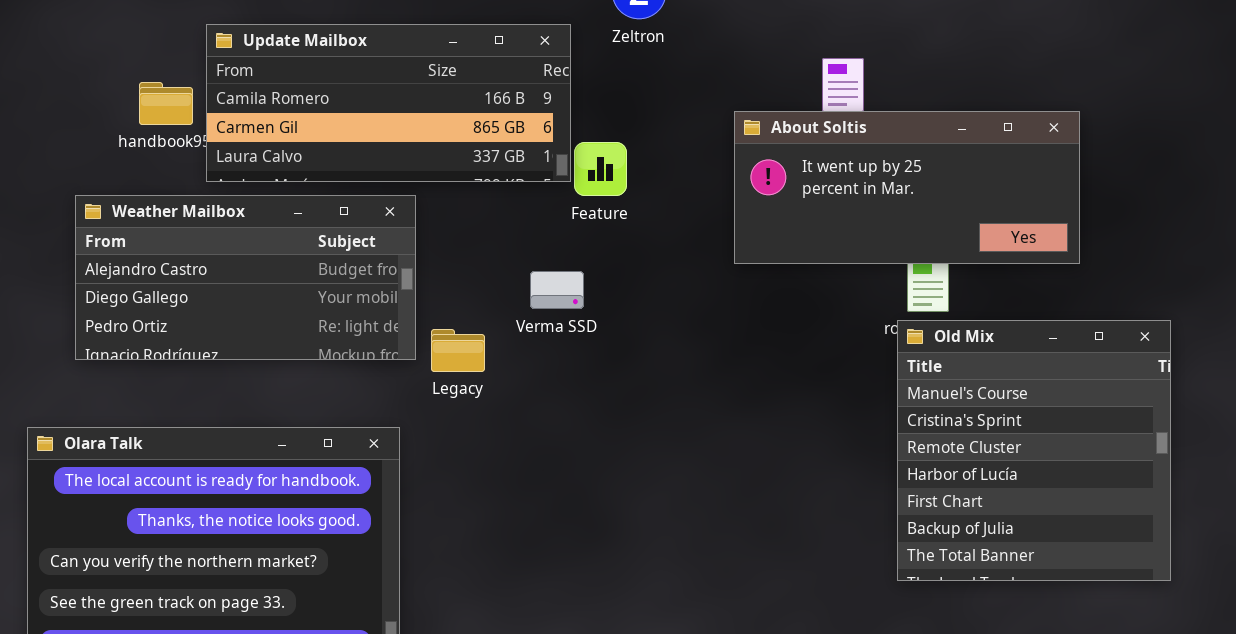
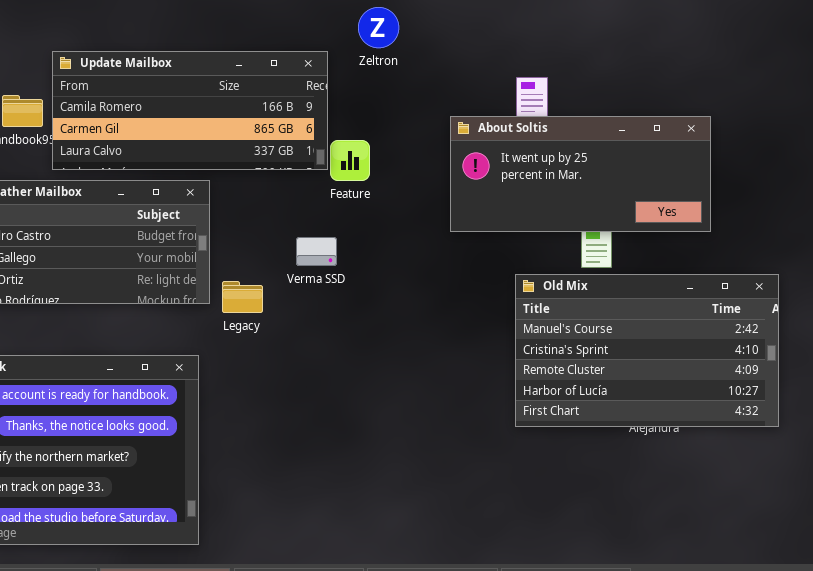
Old Mix: [897,320,1171,581] -> [515,274,779,427], resized

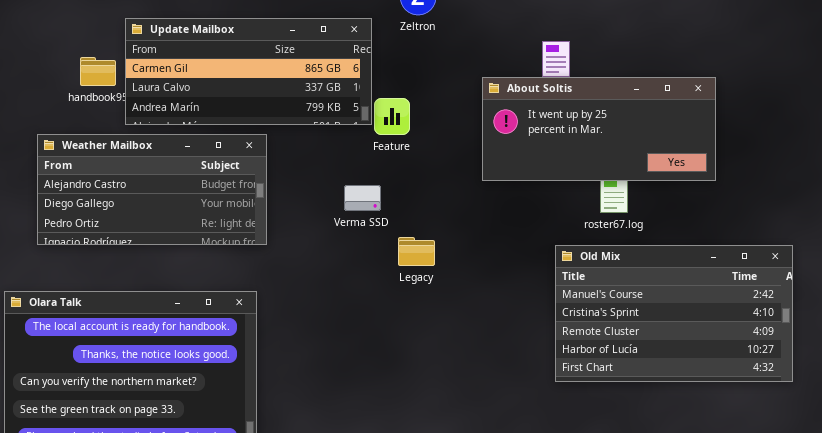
Update Mailbox: [52,51,328,170] -> [125,18,372,125], scrolled down 1 row
Old Mix: [515,274,779,427] -> [555,245,793,382], moved
Legacy: [222,281,263,313] -> [398,237,435,266], moved

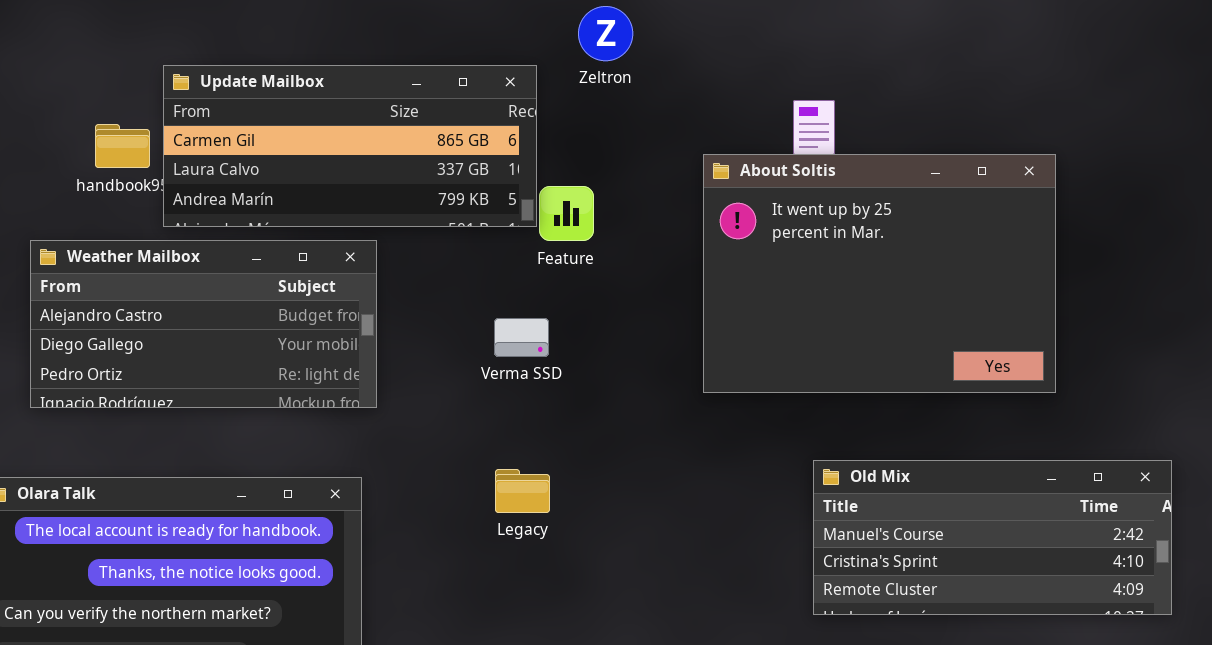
About Soltis: [482,77,716,181] -> [703,154,1056,393], resized
Legacy: [398,237,435,266] -> [495,469,550,513], moved
Old Mix: [555,245,793,382] -> [813,460,1172,615], resized

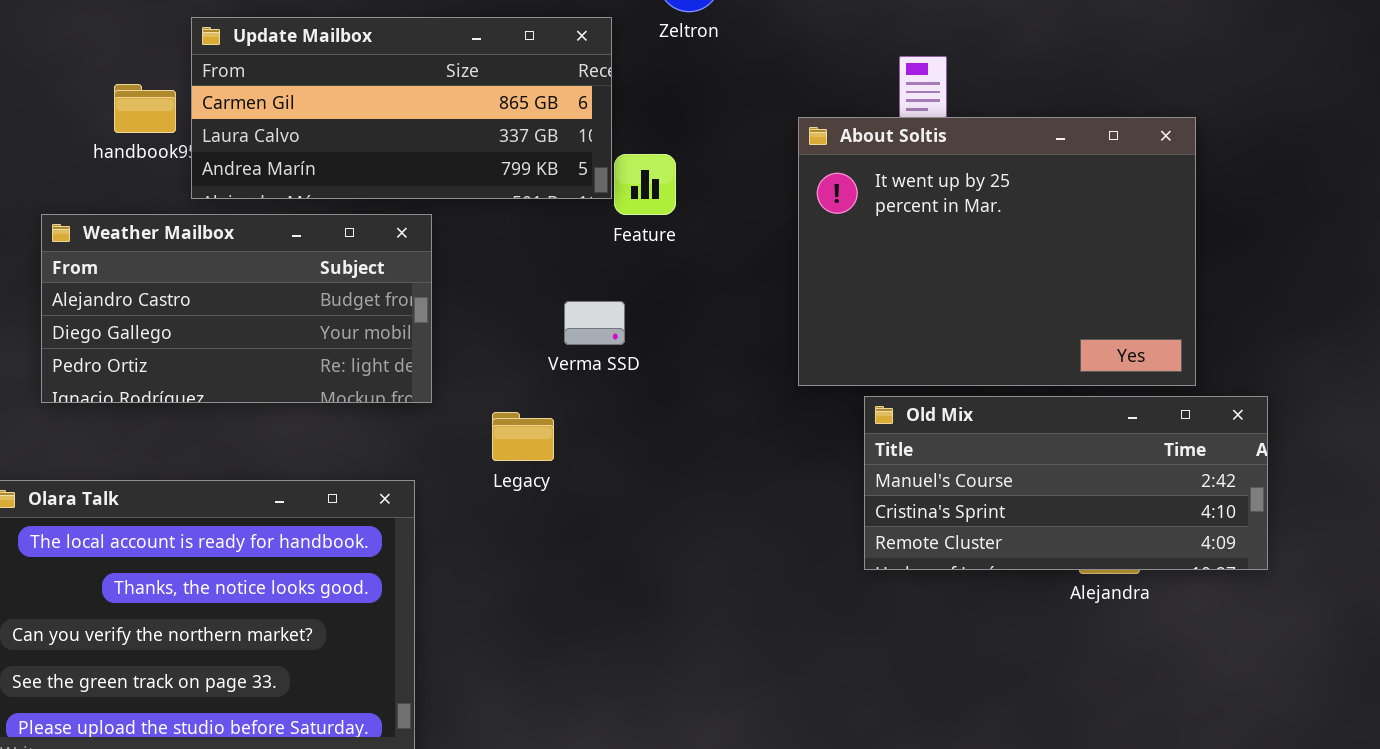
Old Mix: [813,460,1172,615] -> [864,396,1268,570], moved
Legacy: [495,469,550,513] -> [492,412,554,461], moved

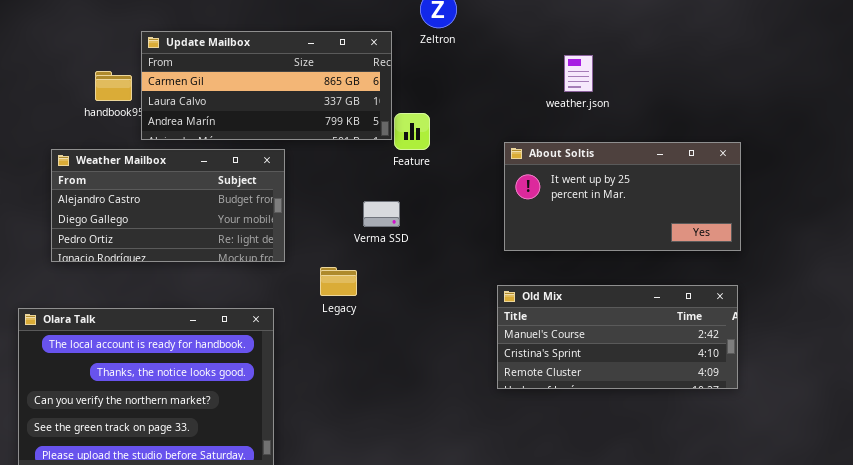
About Soltis: [798,117,1196,386] -> [504,142,741,251], resized
Old Mix: [864,396,1268,570] -> [497,285,738,389], moved

